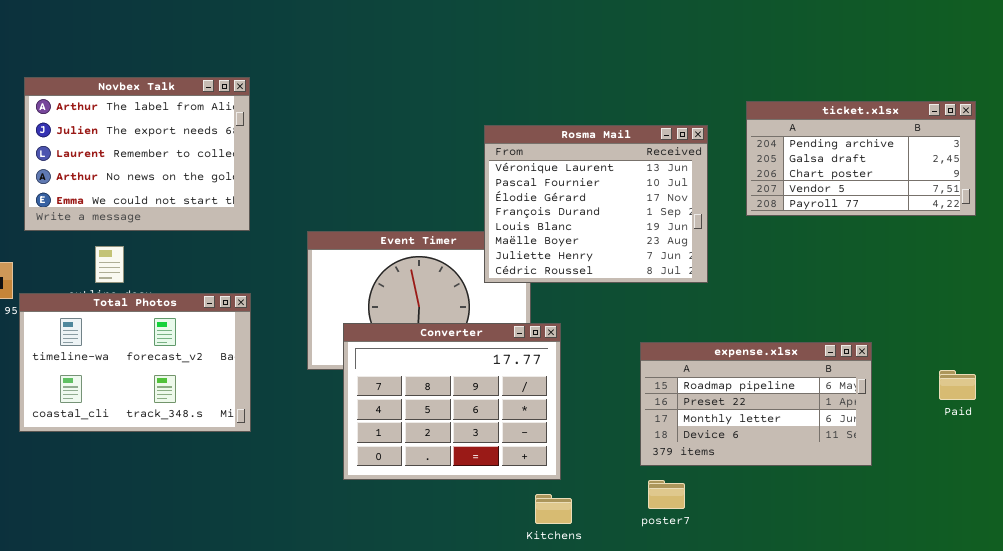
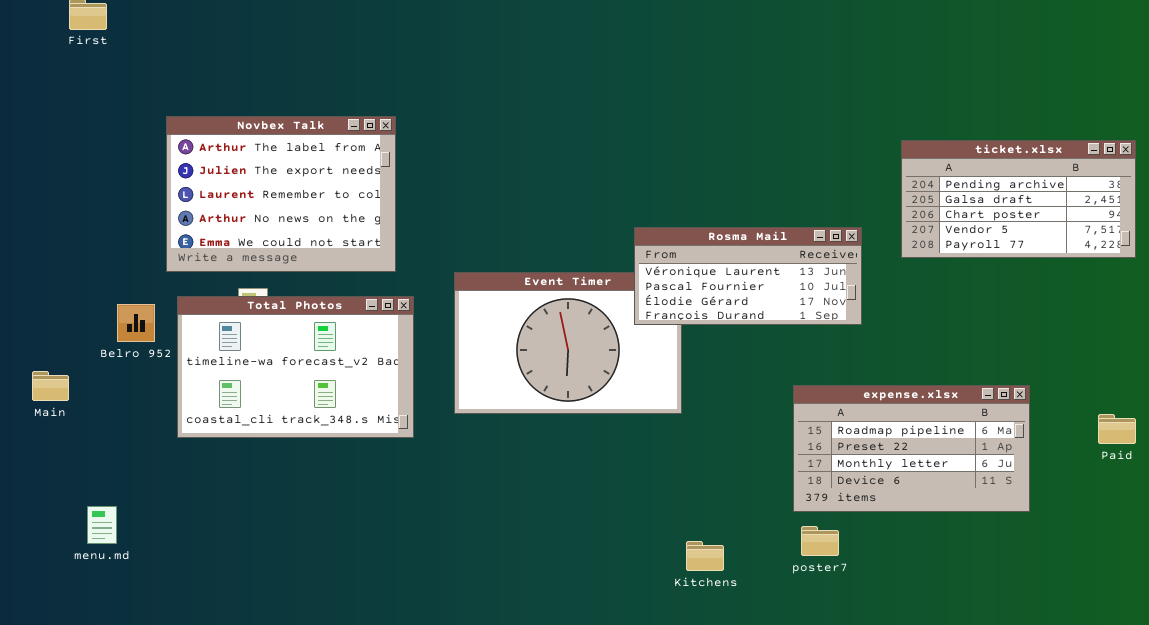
Rosma Mail: [484,125,708,283] -> [634,227,862,325], resized
Total Photos: [19,293,251,432] -> [177,296,414,438], moved
Converter: [343,323,561,480] -> none, closed

